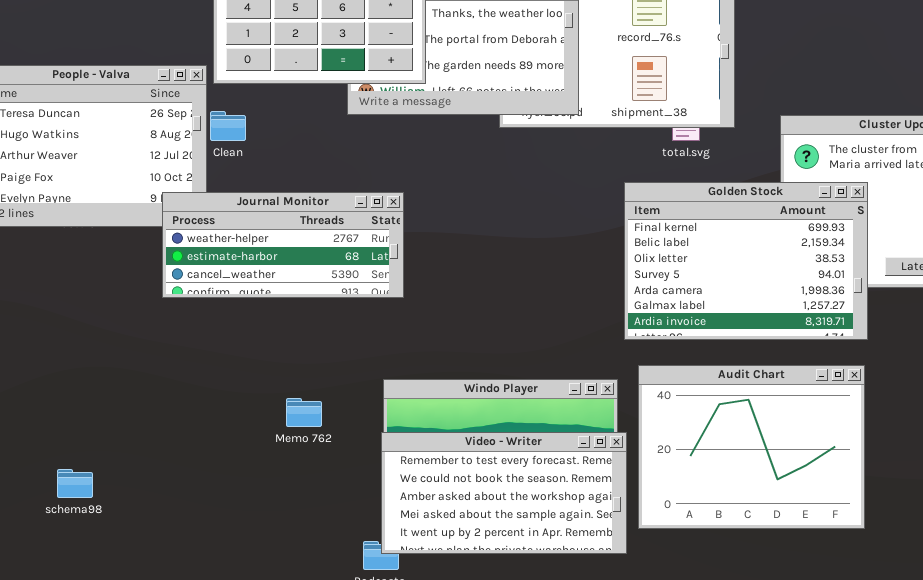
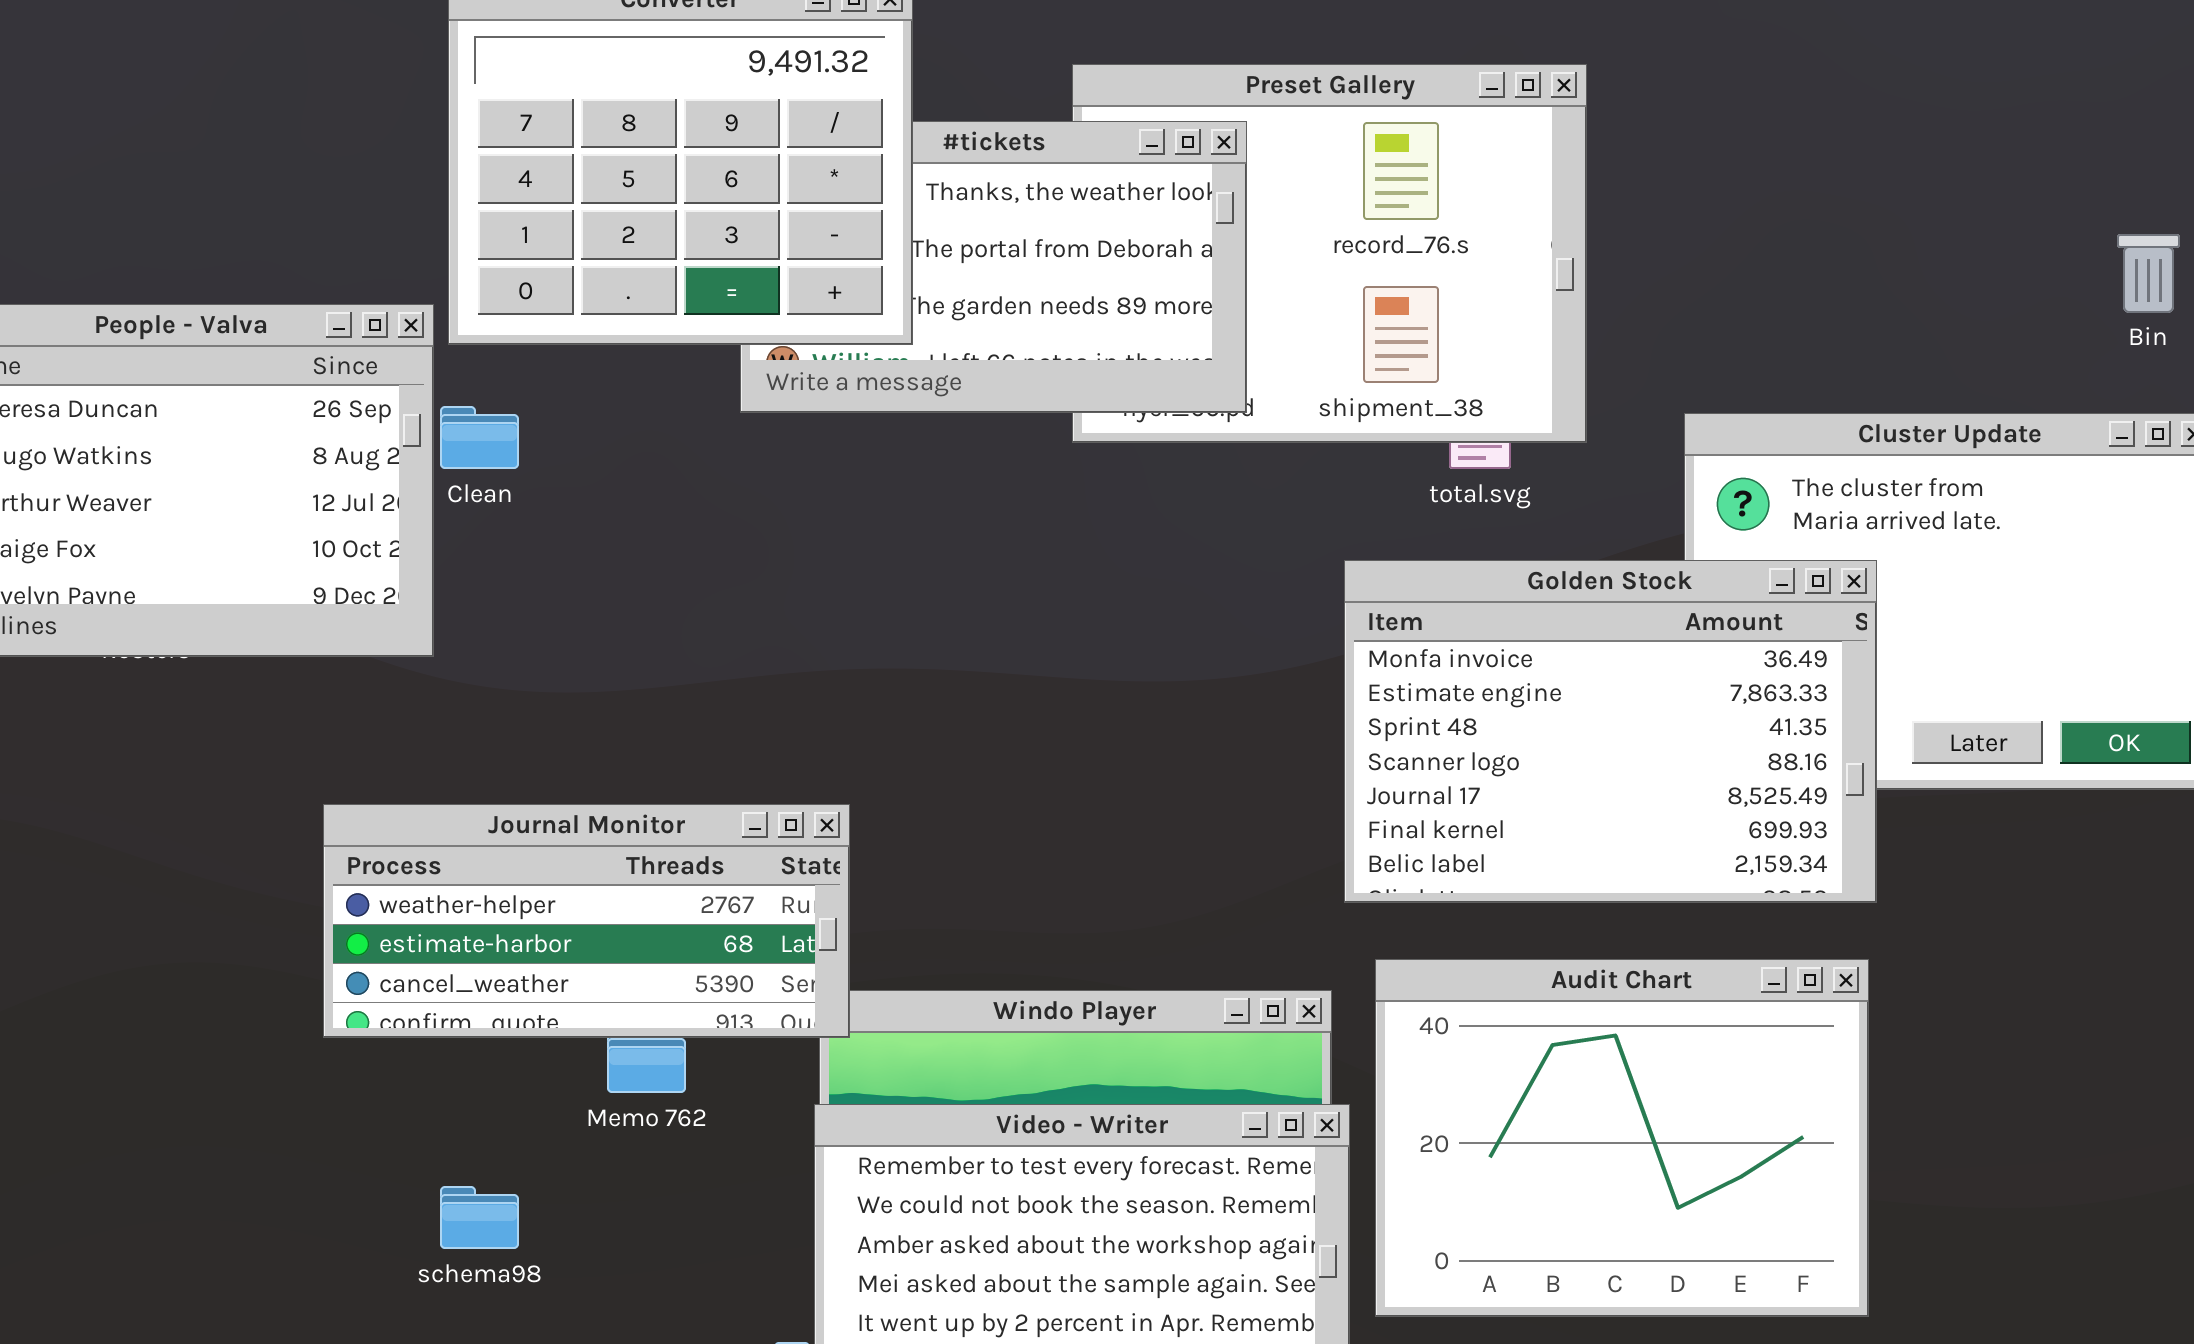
Golden Stock: [624,182,868,340] -> [1344,560,1877,903], scrolled up 5 rows
Journal Monitor: [162,192,404,298] -> [323,804,850,1038], moved
schema98: [57,469,93,498] -> [440,1186,519,1249], moved

